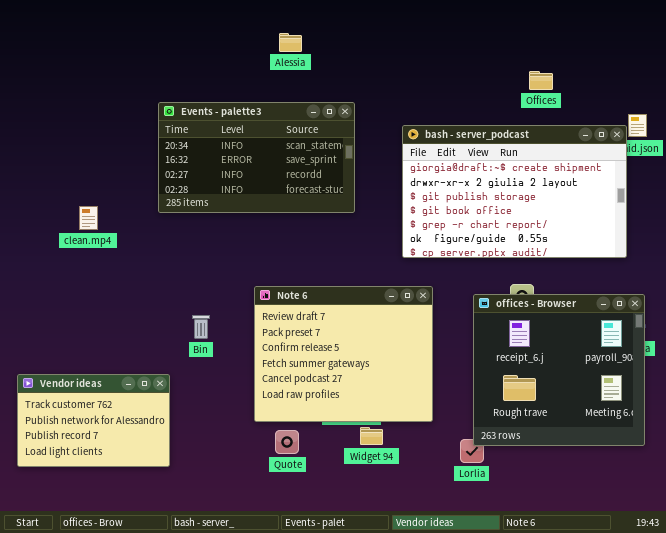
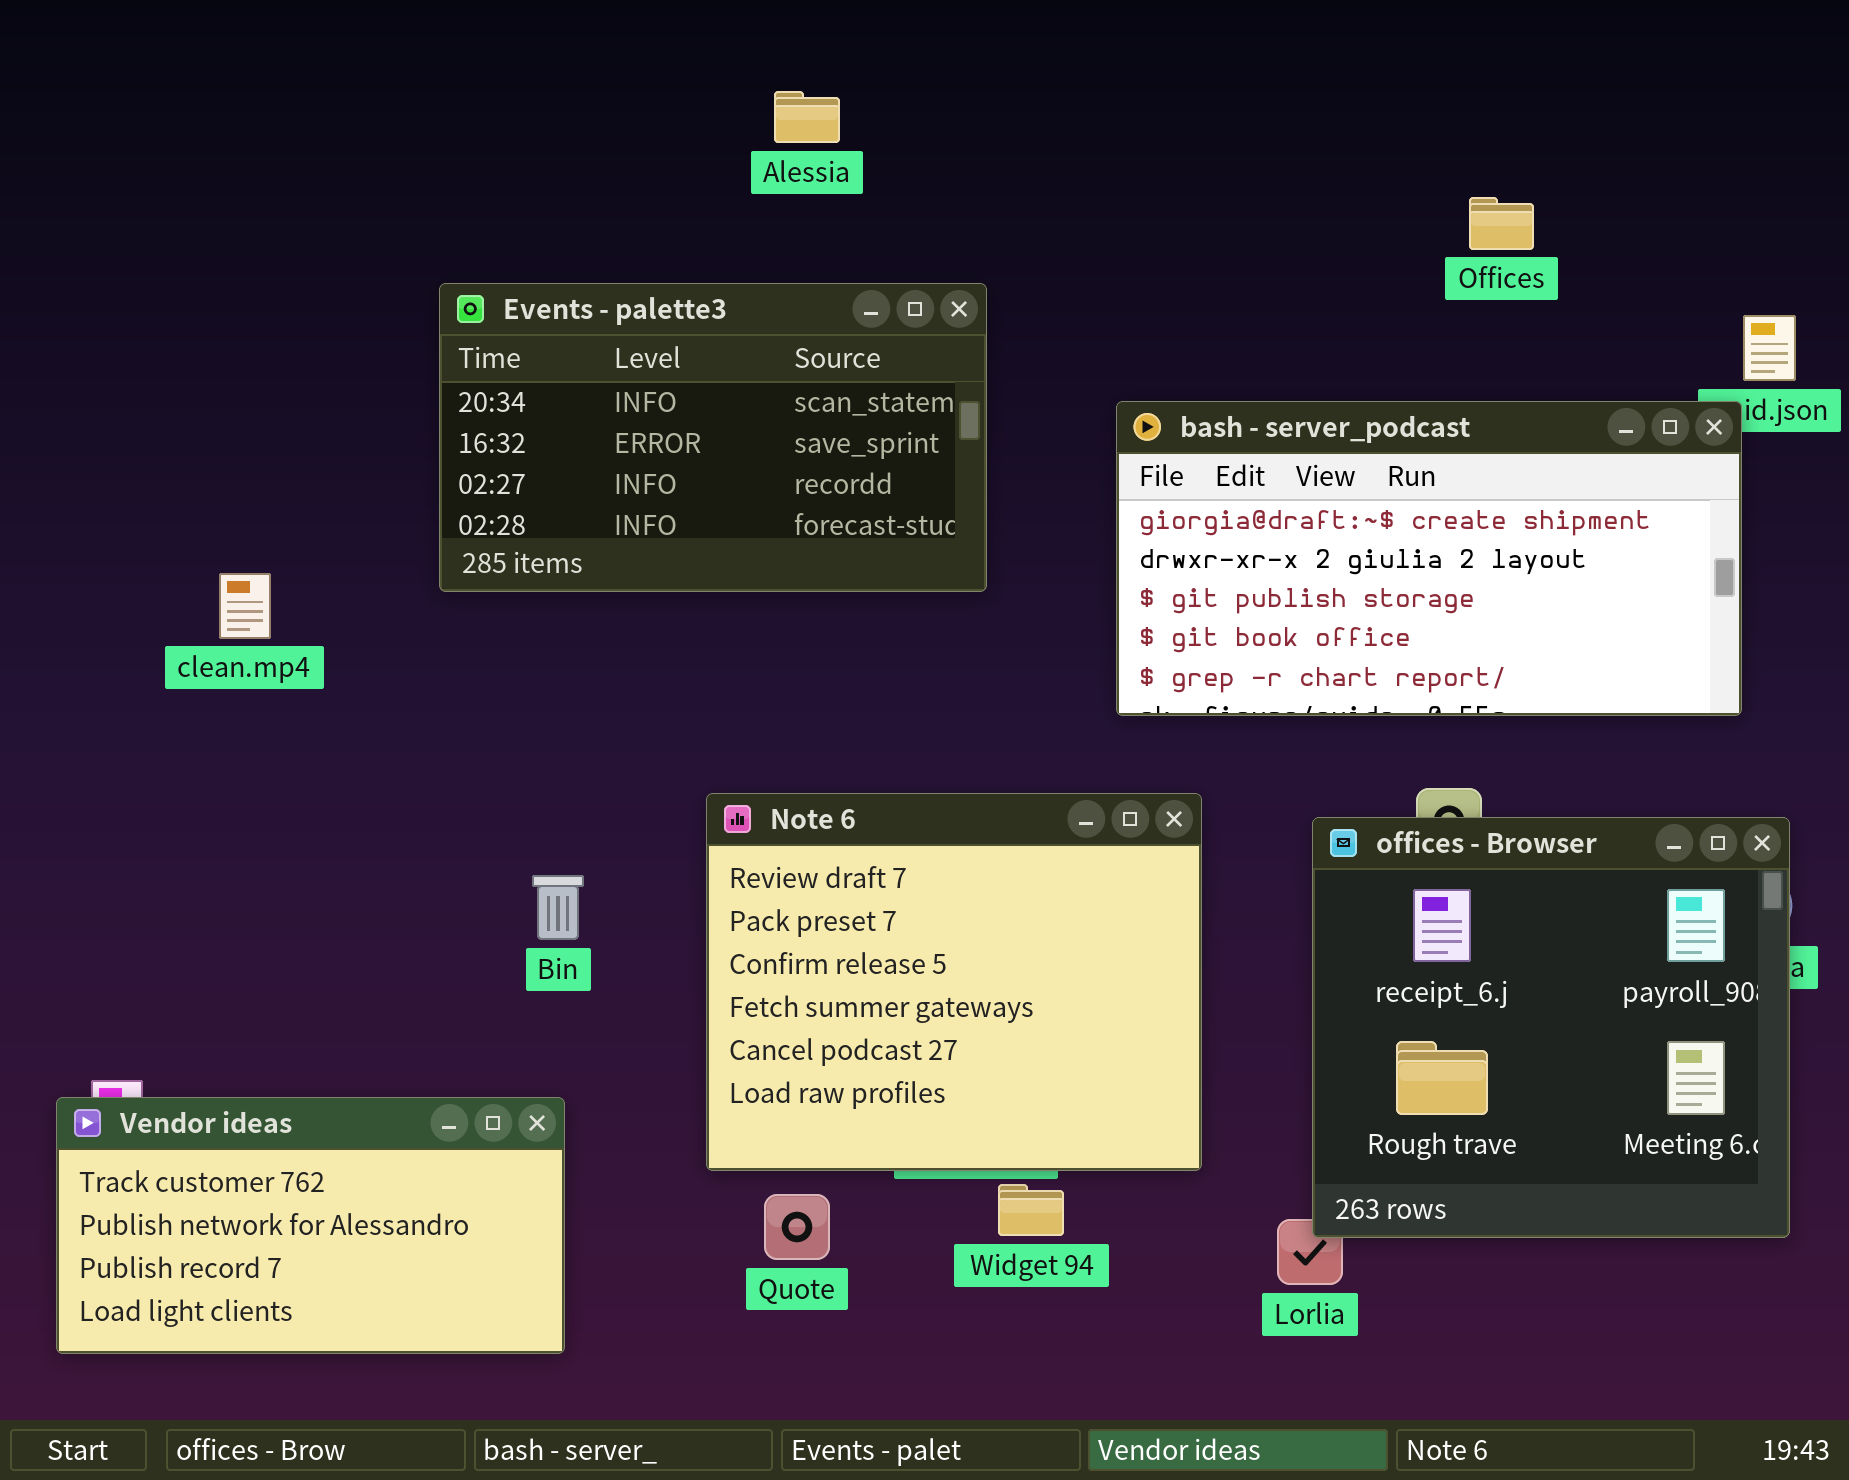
bash - server_podcast: [402,125,627,258] -> [1116,401,1742,716], resized
Vendor ideas: [17,374,170,467] -> [56,1097,565,1354], moved, resized

